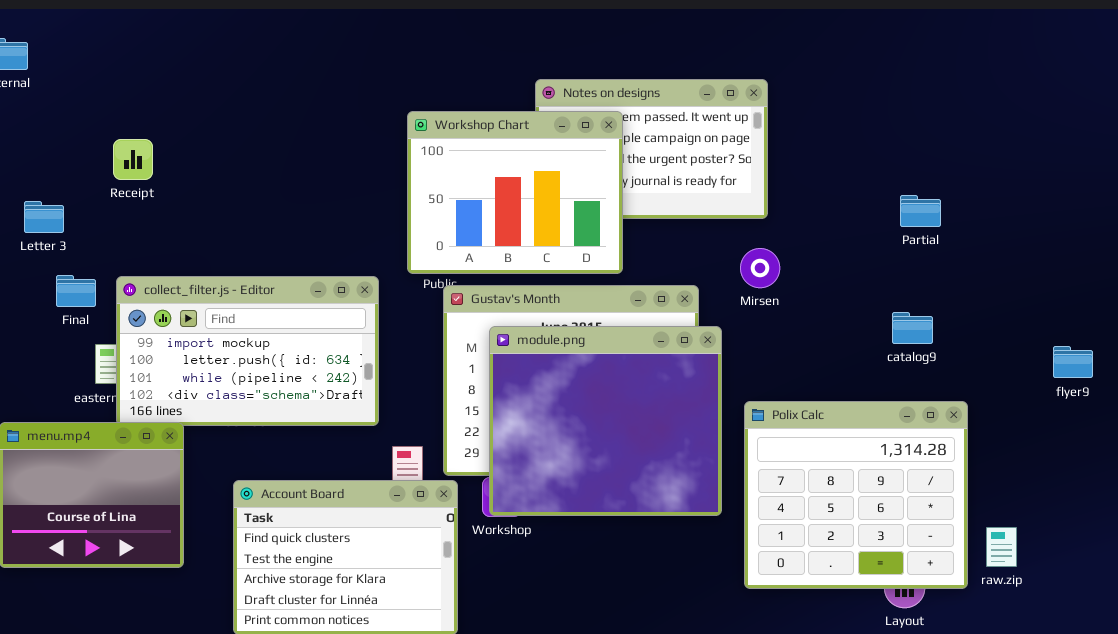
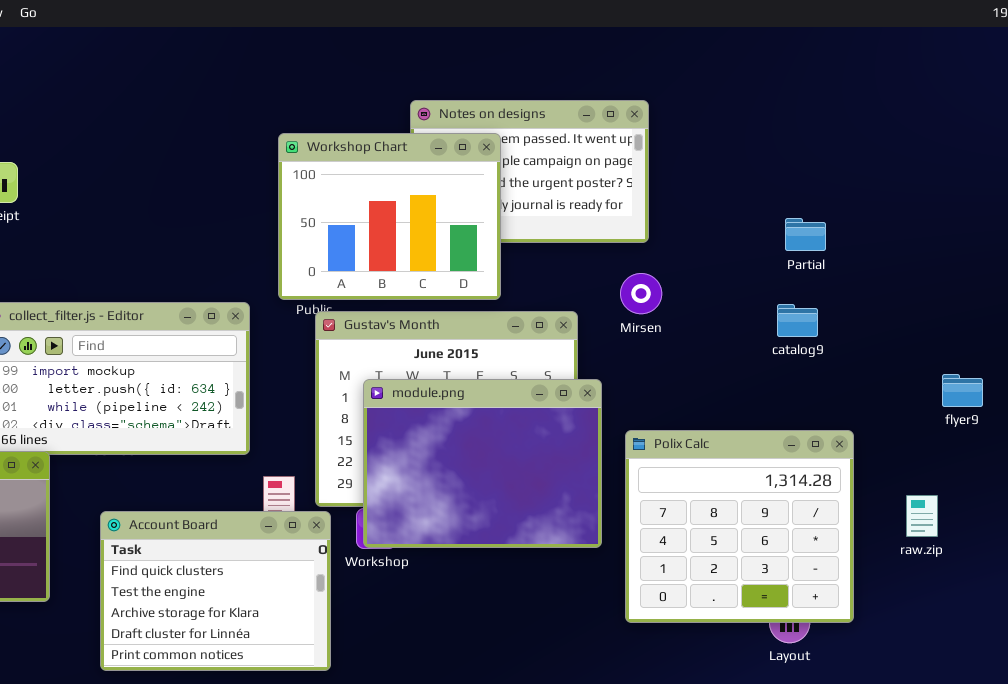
catalog9: [892,312,933,344] -> [777,304,818,337], moved
module.png: [489,326,722,516] -> [363,379,602,548], resized
raw.zip: [986,527,1017,567] -> [906,495,938,537], moved

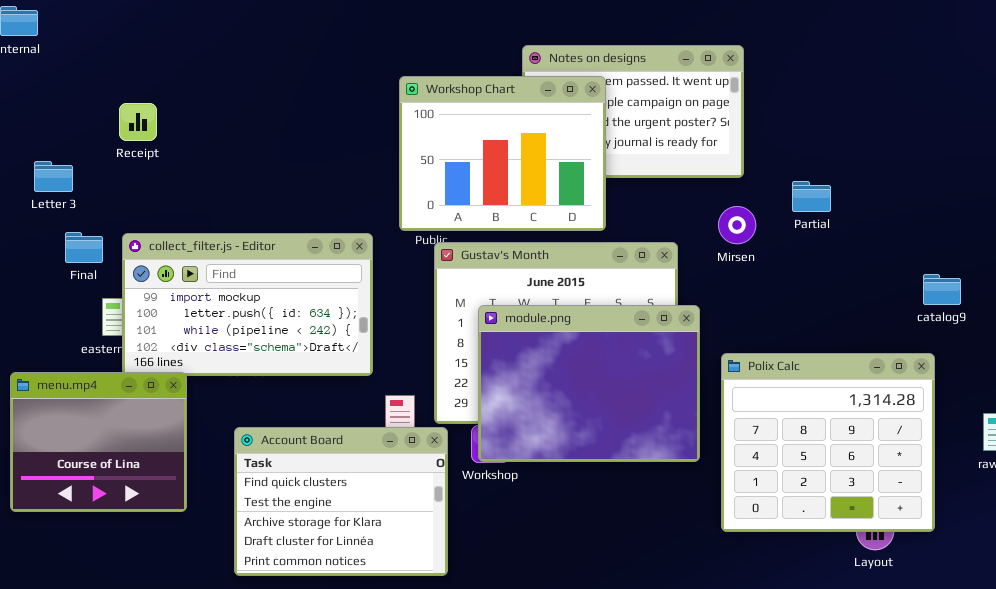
Partial: [785,218,826,251] -> [792,181,831,212], moved
catalog9: [777,304,818,337] -> [923,274,961,305], moved

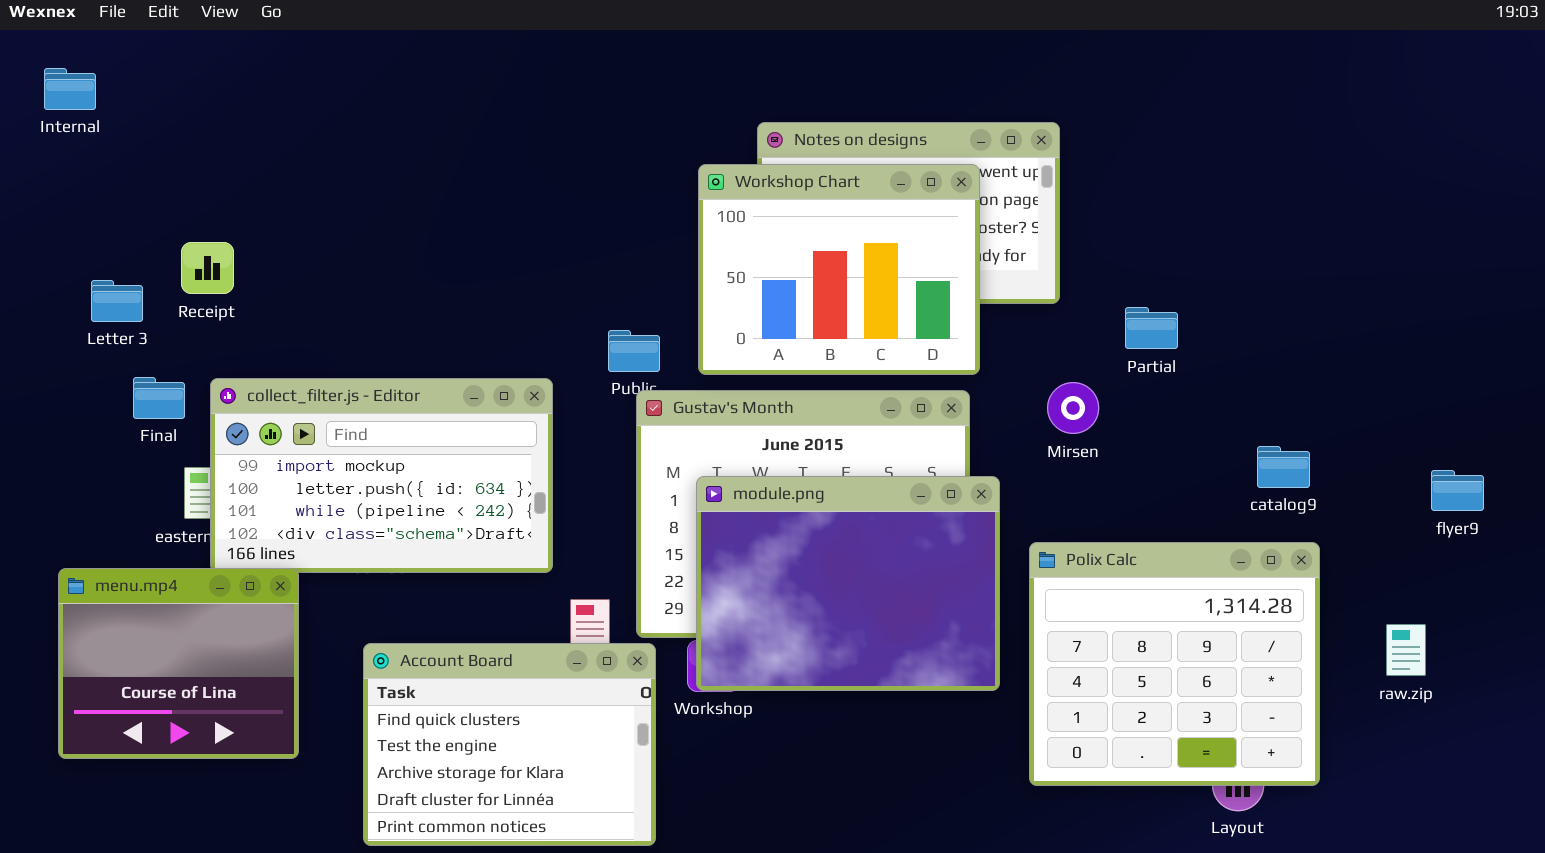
Workshop Chart: [399,76,606,231] -> [698,164,980,375], moved
Receipt: [119,103,157,141] -> [181,242,234,294], moved
Mirsen: [718,206,756,244] -> [1047,382,1099,434], moved
catalog9: [923,274,961,305] -> [1257,446,1310,488], moved

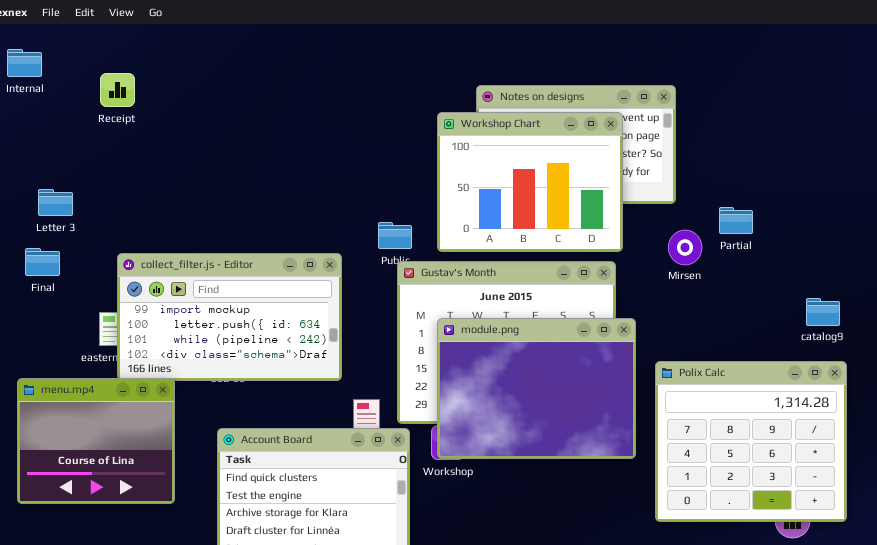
Receipt: [181,242,234,294] -> [100,73,135,107], moved
Final: [133,377,185,419] -> [25,248,60,276], moved
Mirsen: [1047,382,1099,434] -> [668,230,702,265], moved

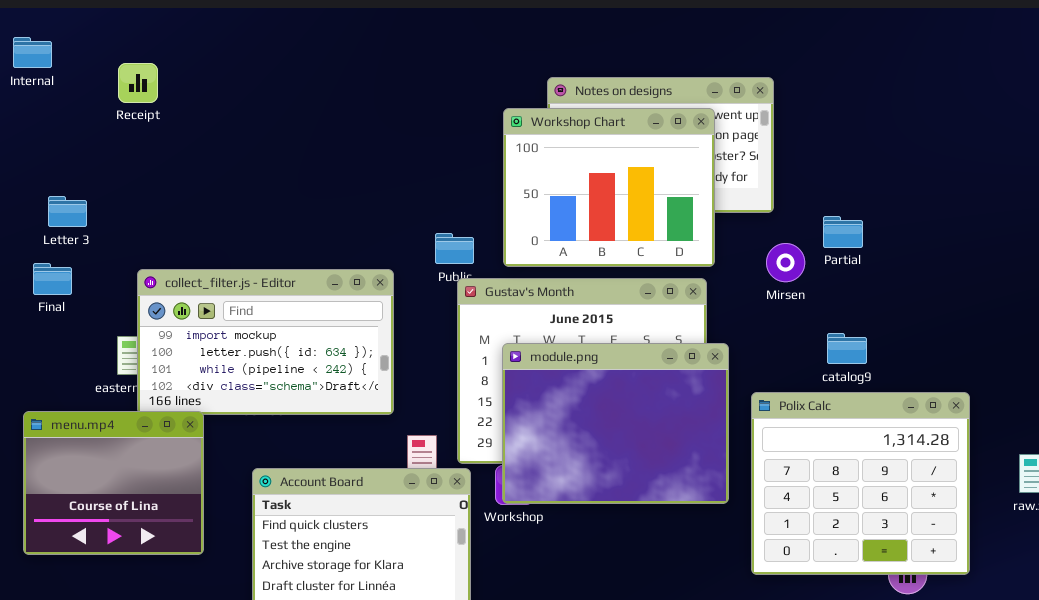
catalog9: [806,298,840,326] -> [827,333,867,364], moved

